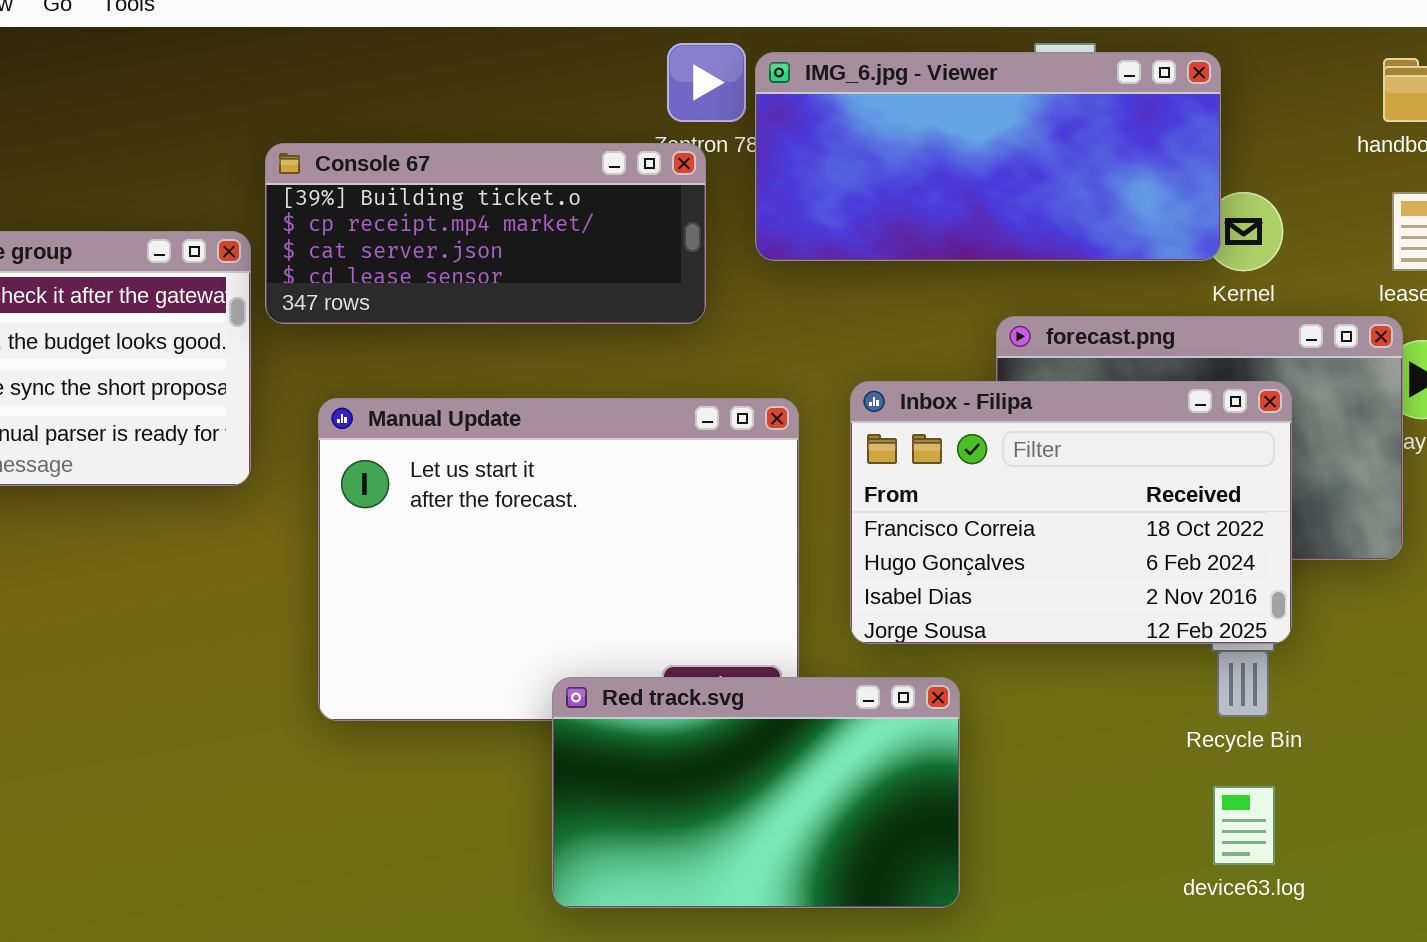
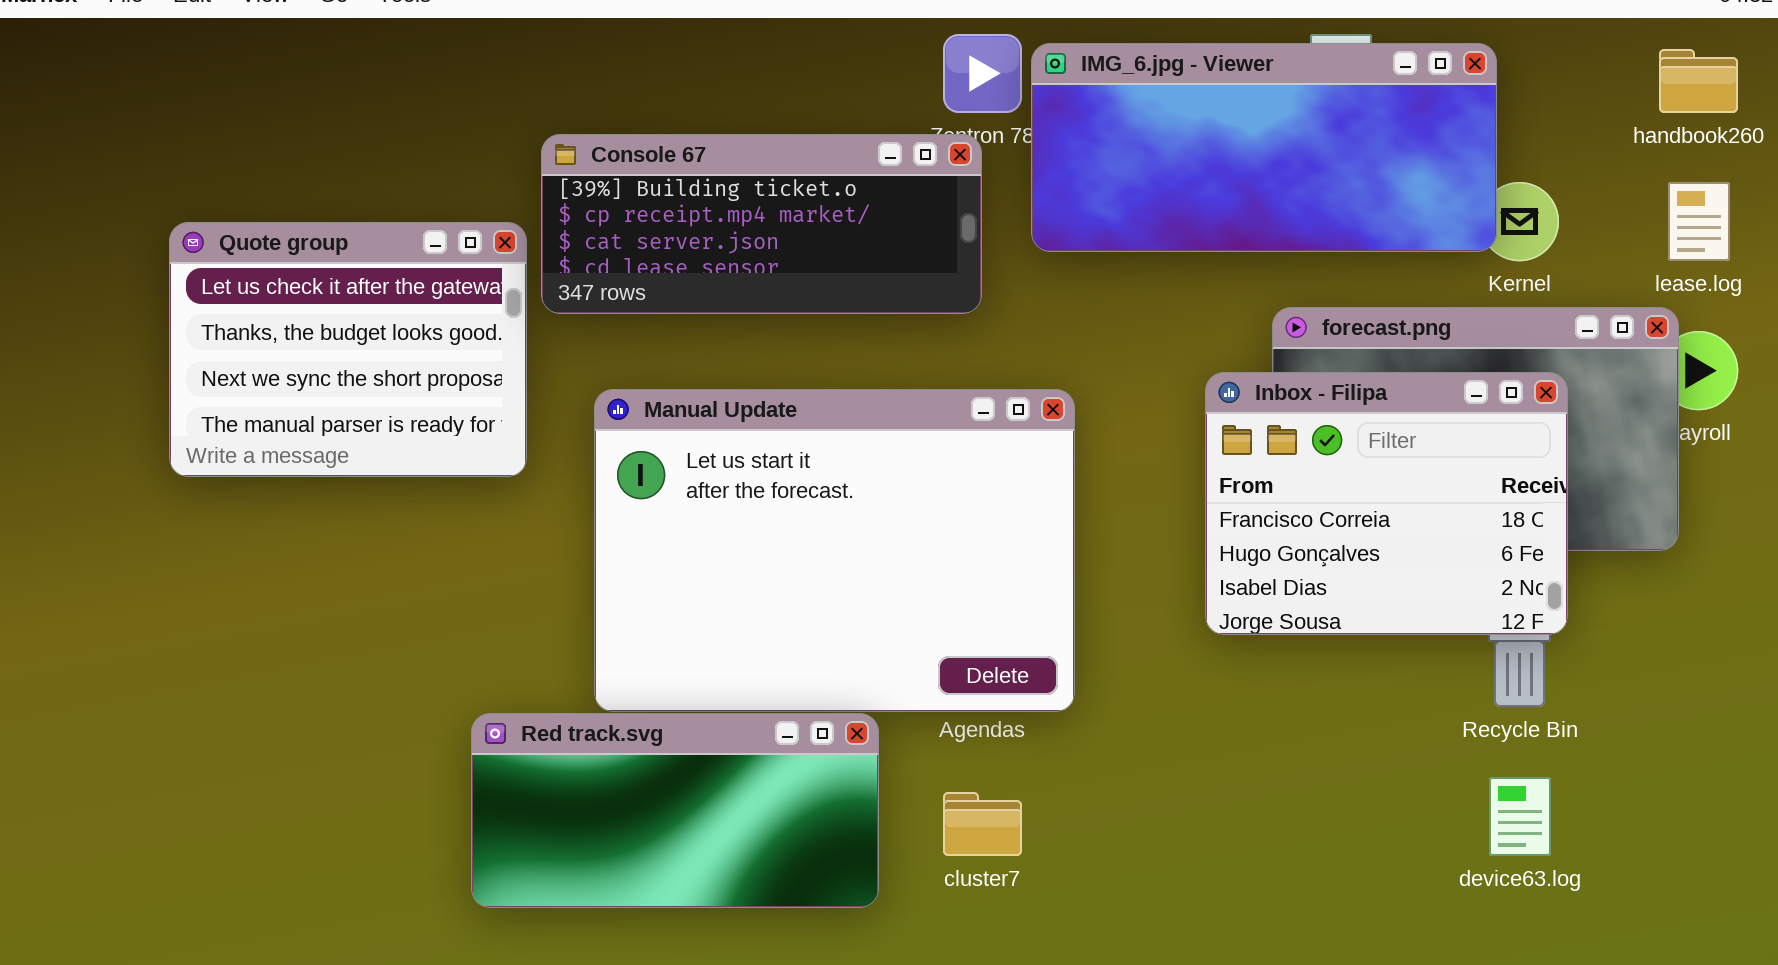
Inbox - Filipa: [850,381,1292,644] -> [1205,372,1568,635], resized
Red track.svg: [552,677,960,908] -> [471,713,879,908], moved, resized

